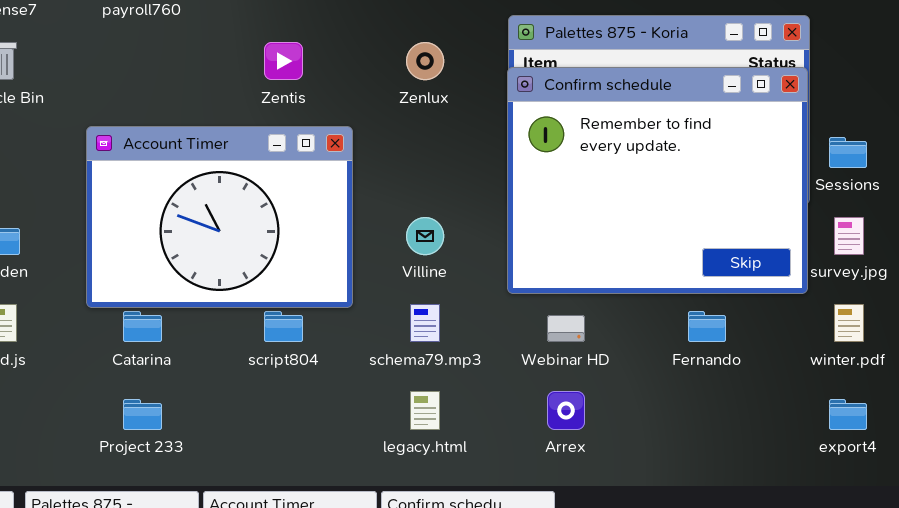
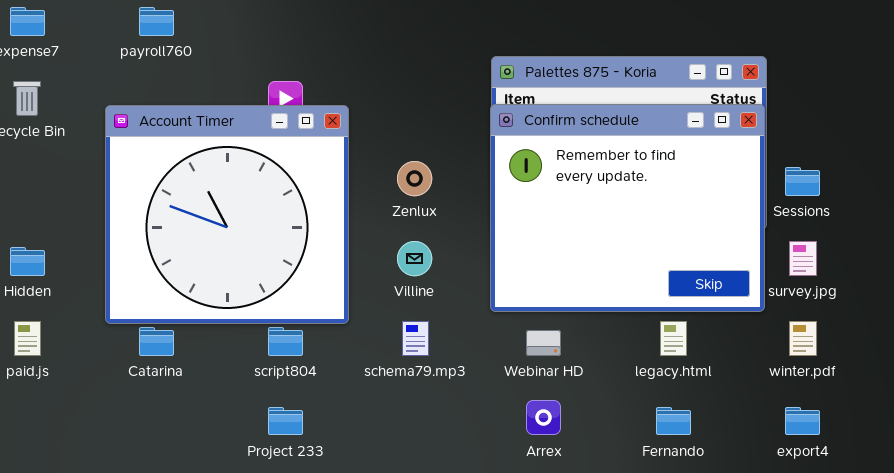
Zenlux: [406,42,444,80] -> [397,161,432,196], moved
Account Timer: [86,126,353,308] -> [105,105,349,324], resized
Fernando: [688,311,726,342] -> [656,407,691,435], moved
legacy.html: [410,391,440,430] -> [660,321,687,356], moved
Project 233: [123,399,162,430] -> [268,407,303,435], moved

